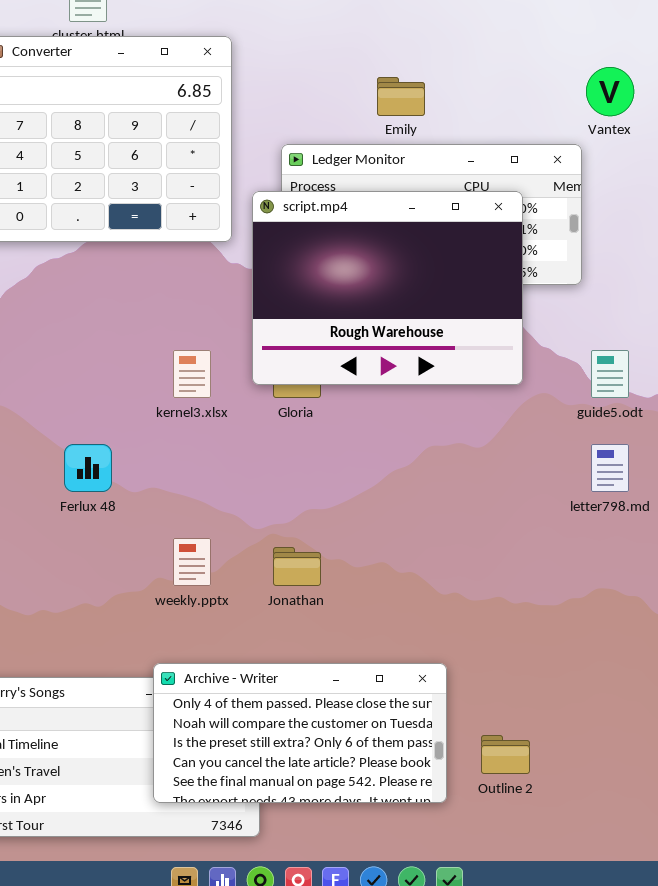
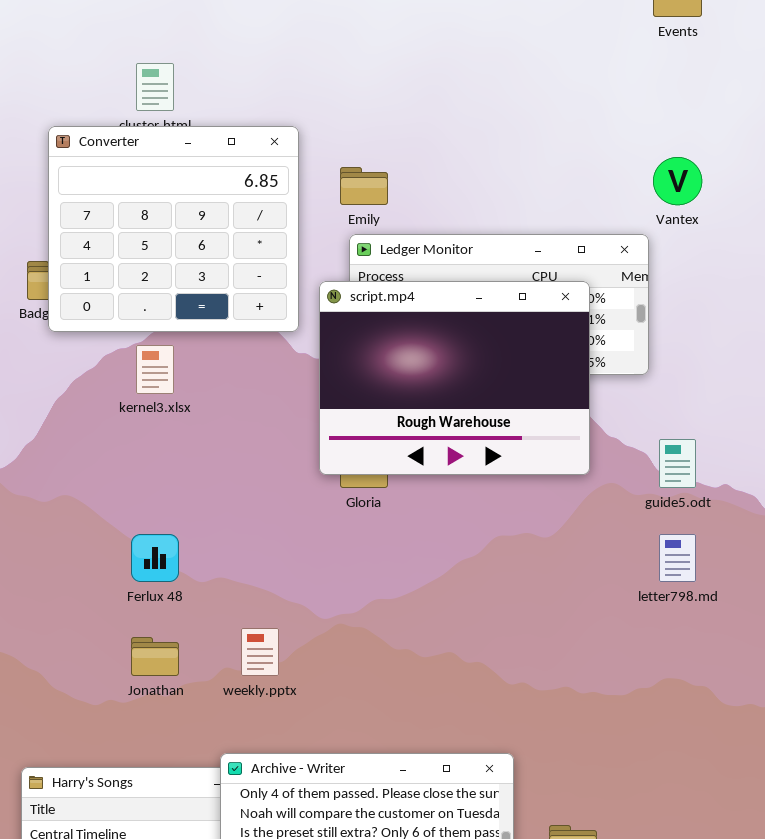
Emily: [377,77,425,116] -> [340,167,388,205], moved
kernel3.xlsx: [173,350,211,398] -> [136,345,174,394], moved
Jonathan: [273,547,321,586] -> [131,637,179,676], moved

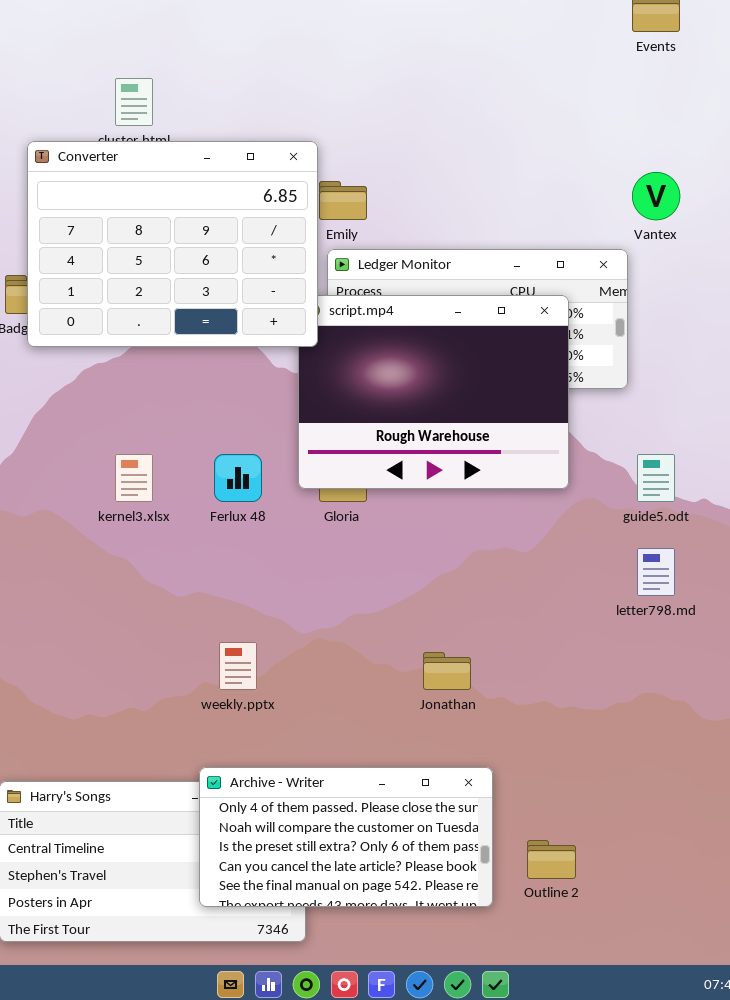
Converter: [48,126,299,332] -> [27,141,318,347], resized
kernel3.xlsx: [136,345,174,394] -> [115,454,153,502], moved
Ferlux 48: [131,534,179,582] -> [214,454,262,502], moved
Jonathan: [131,637,179,676] -> [423,652,471,690], moved

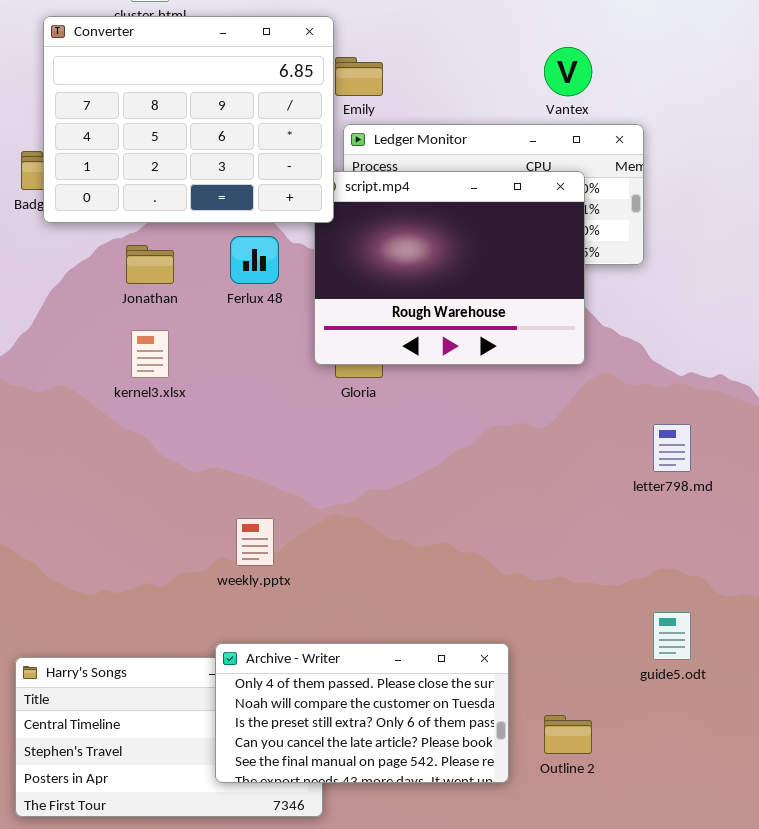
Vantex: [632,172,680,220] -> [544,47,592,96], moved
Ferlux 48: [214,454,262,502] -> [230,236,279,284], moved
guide5.odt: [637,454,675,502] -> [653,612,691,660], moved
Jonathan: [423,652,471,690] -> [126,245,174,284], moved

